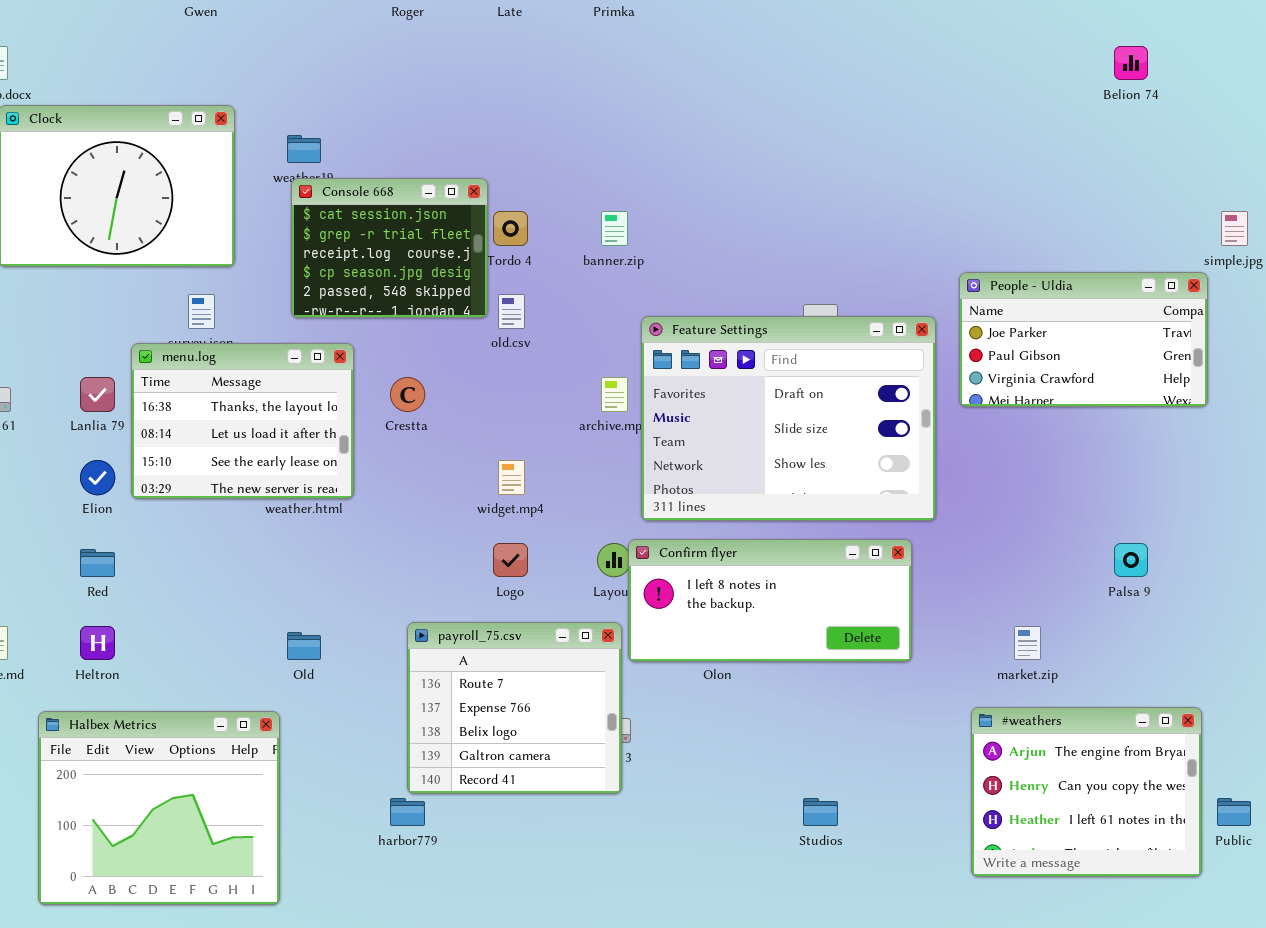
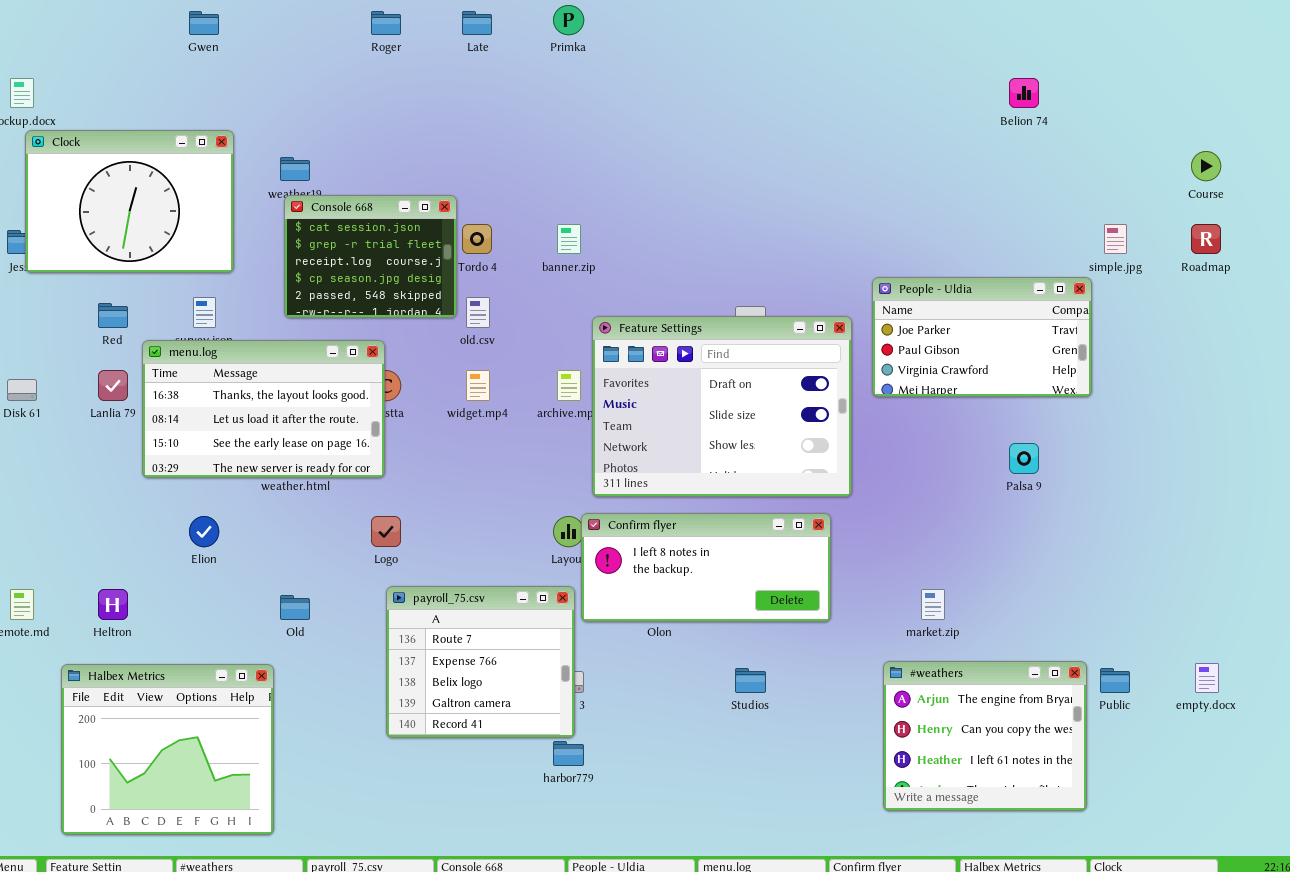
menu.log: [131,343,354,499] -> [142,340,385,478], resized
Elion: [80,460,115,495] -> [189,516,219,547], moved
widget.mp4: [498,460,525,495] -> [466,370,490,401], moved
Logo: [493,543,528,577] -> [371,516,401,547], moved
Palsa 9: [1114,543,1148,577] -> [1009,443,1039,474], moved
Red: [80,549,115,577] -> [98,303,128,328], moved
harbor779: [390,798,425,826] -> [553,741,584,766], moved
Studios: [803,798,838,826] -> [735,668,766,693], moved
Public: [1217,798,1251,826] -> [1100,668,1130,693], moved

